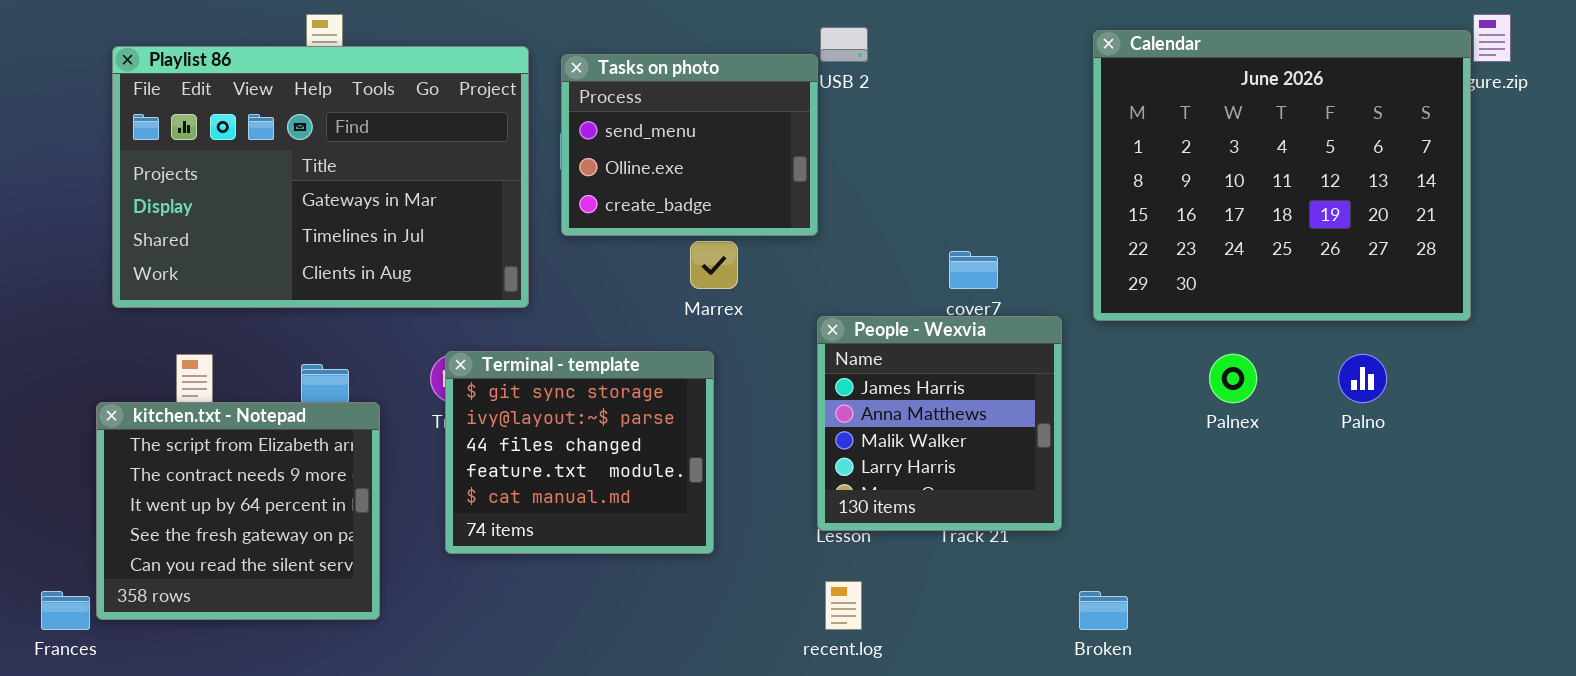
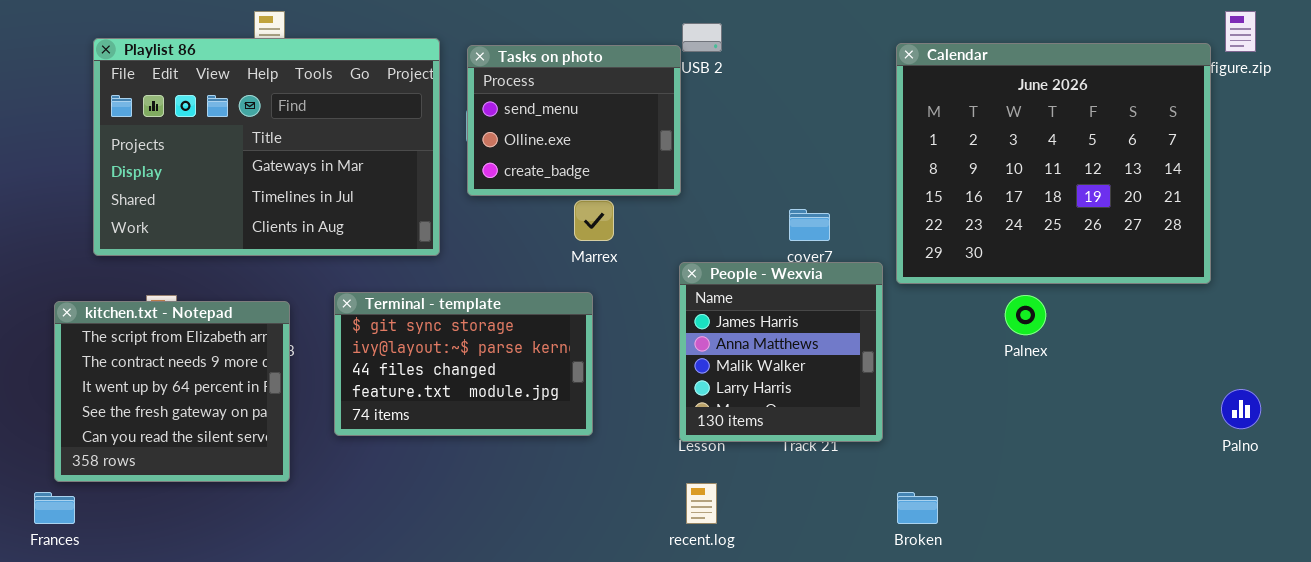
Calendar: [1093,30,1471,321] -> [896,43,1211,284], moved
Terminal - template: [445,351,714,554] -> [334,292,593,436], resized
Palno: [1338,354,1387,403] -> [1221,389,1261,429], moved
kitchen.txt - Notepad: [96,402,380,620] -> [54,301,290,482], moved

